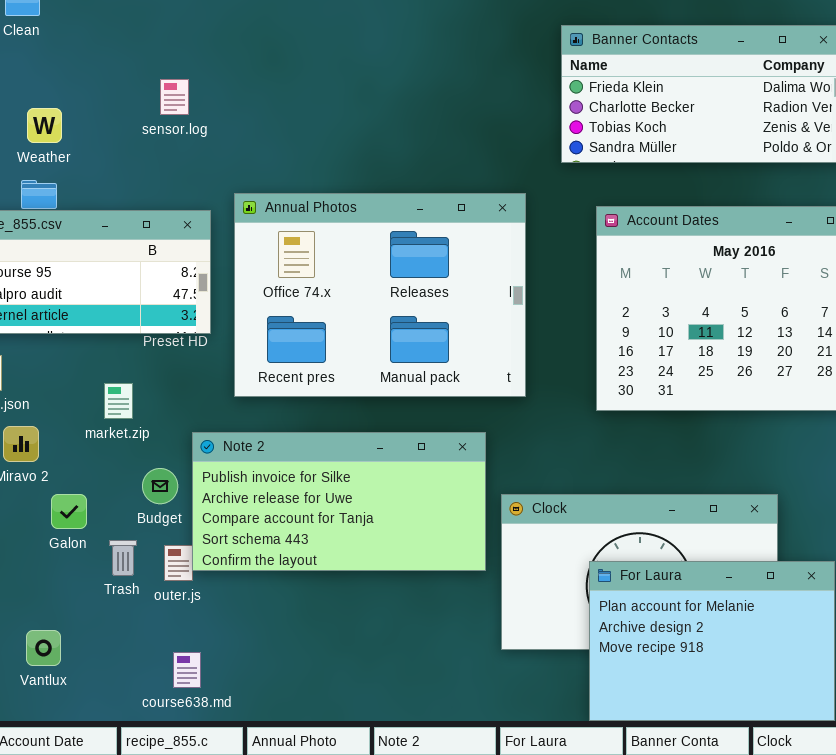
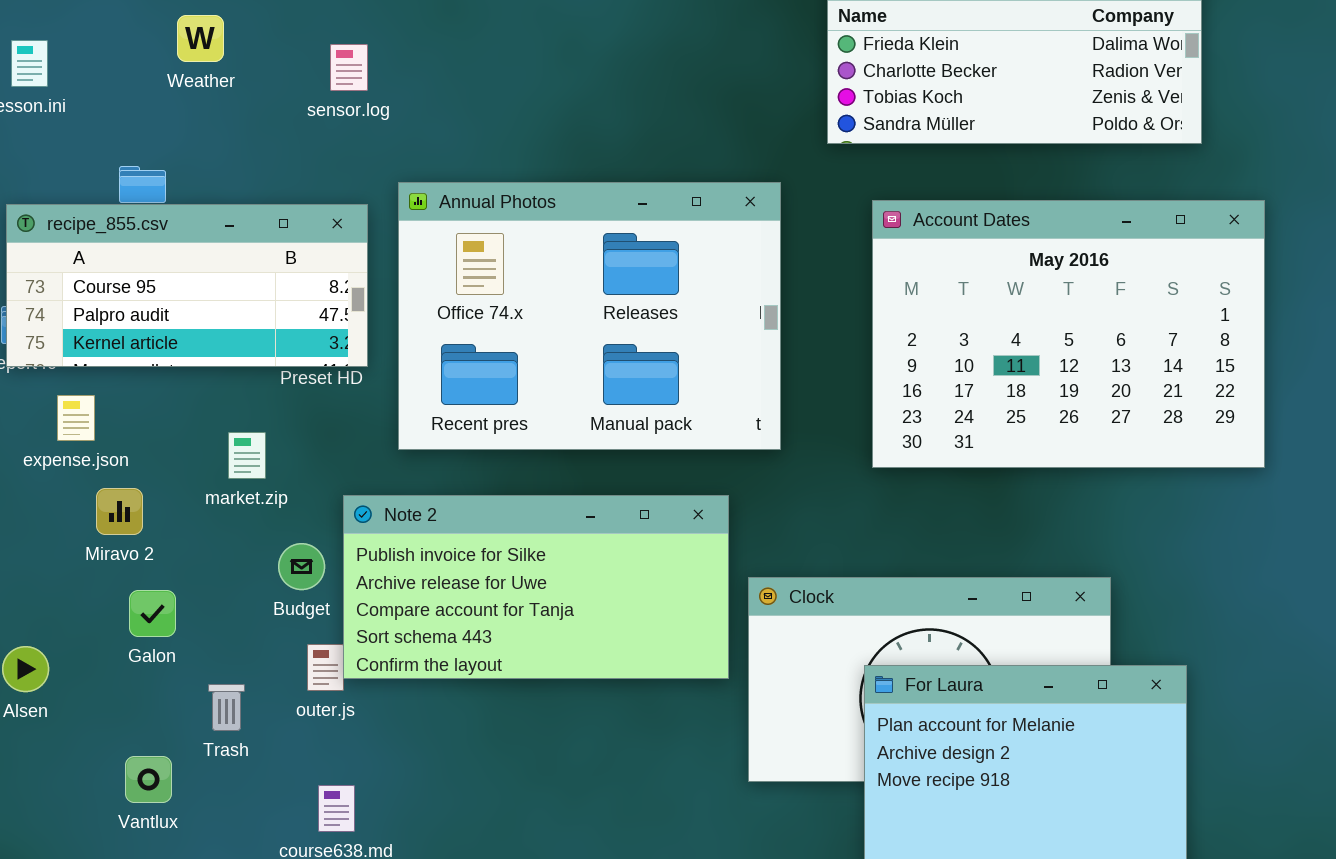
sensor.log: [160,79,189,115] -> [330,44,368,91], moved
Weather: [27,108,62,143] -> [177,15,224,62], moved
Galon: [51,494,87,529] -> [129,590,176,637], moved
Trash: [109,540,137,576] -> [208,684,245,731], moved

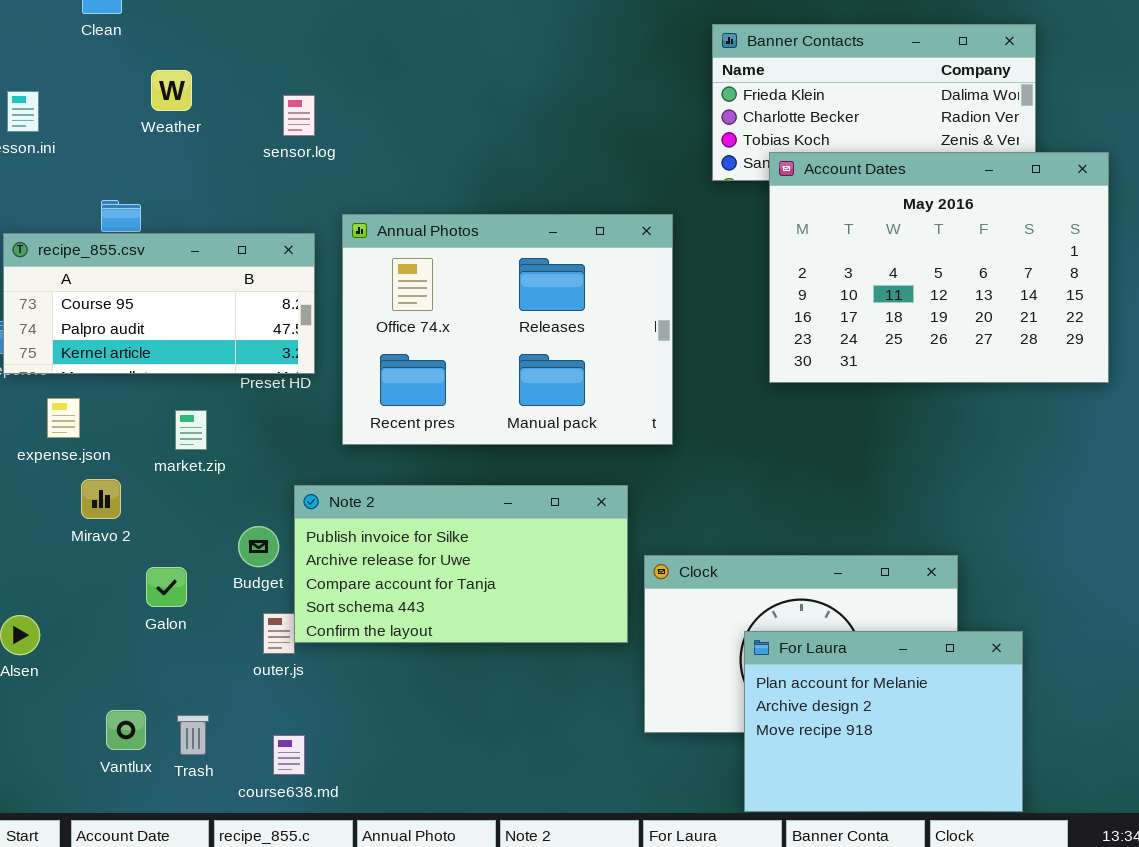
Account Dates: [872,200,1265,468] -> [769,152,1109,383], moved
market.zip: [228,432,266,479] -> [175,410,207,450], moved
Galon: [129,590,176,637] -> [146,567,187,607], moved
Trash: [208,684,245,731] -> [177,715,209,755], moved

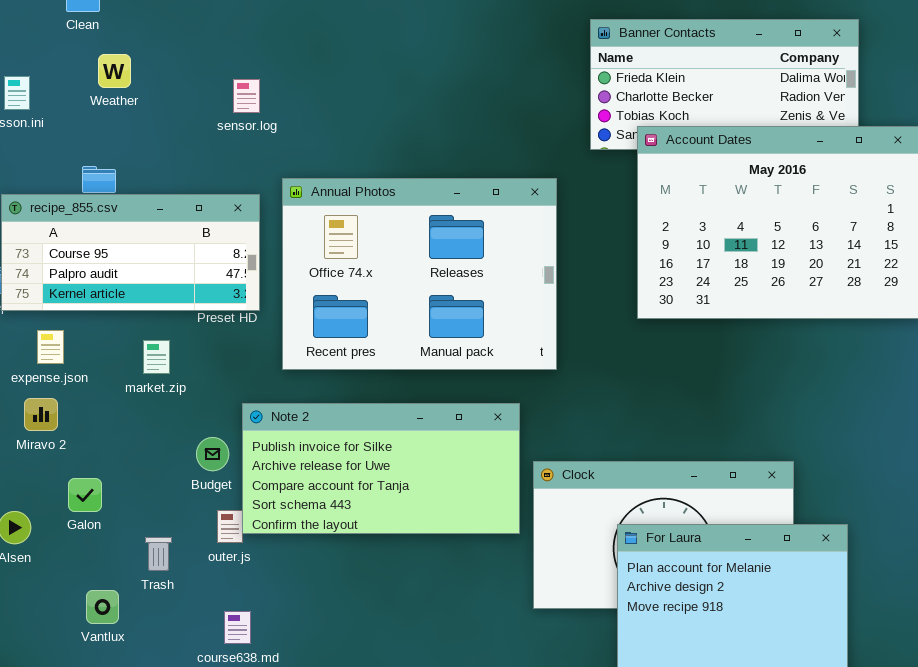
Weather: [151,70,192,111] -> [98,54,131,88], moved
Miravo 2: [81,479,121,519] -> [24,398,58,431], moved
Galon: [146,567,187,607] -> [68,478,102,512], moved
Trash: [177,715,209,755] -> [145,537,172,571], moved

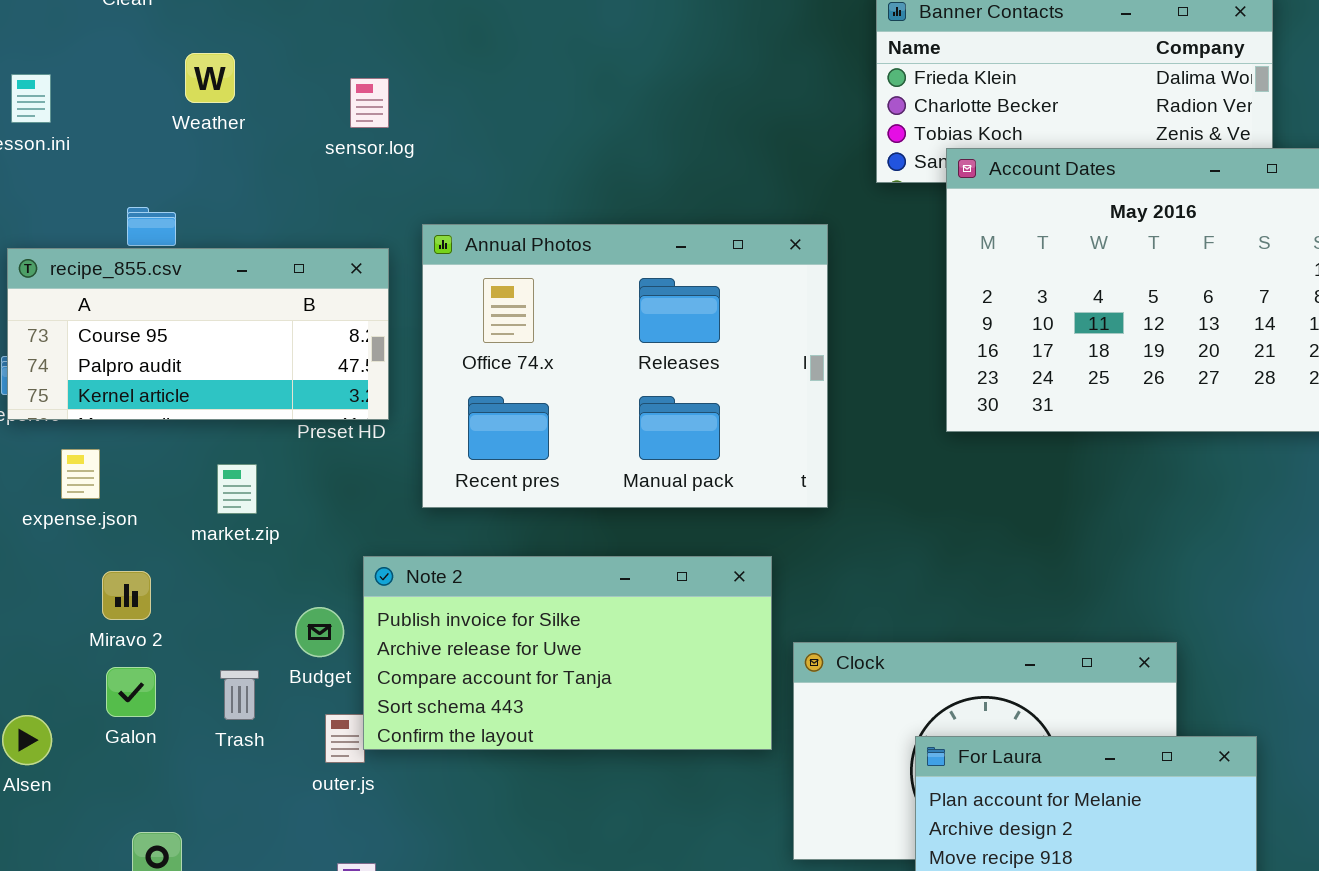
Weather: [98,54,131,88] -> [185,53,235,103], moved
Miravo 2: [24,398,58,431] -> [102,571,151,620], moved
Trash: [145,537,172,571] -> [220,670,259,720], moved

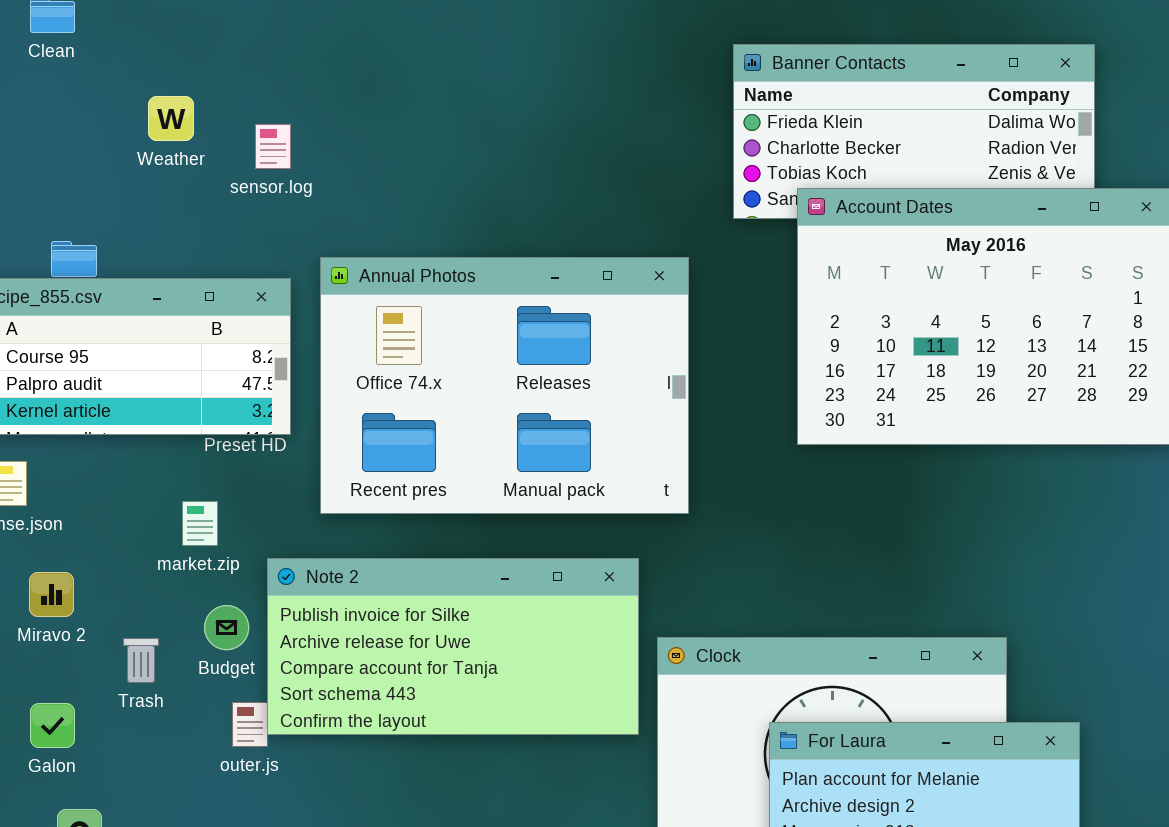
Weather: [185,53,235,103] -> [148,96,194,141], moved
market.zip: [217,464,257,514] -> [182,501,218,546], moved
Galon: [106,667,156,717] -> [30,703,75,748], moved
Trash: [220,670,259,720] -> [123,638,159,683], moved

